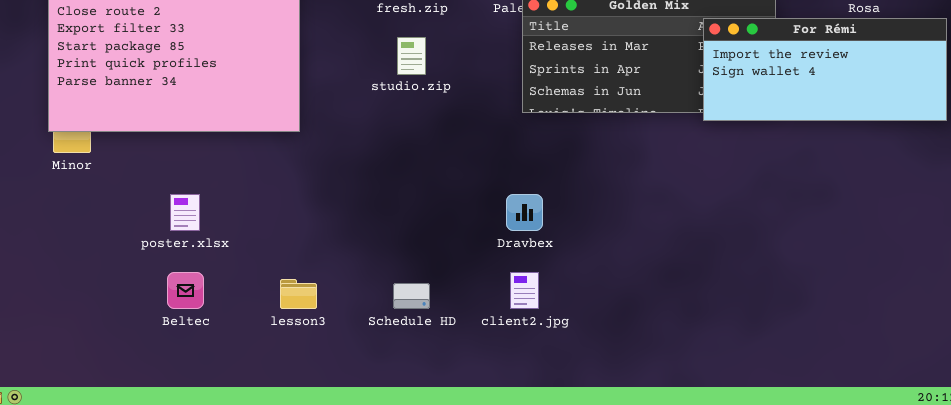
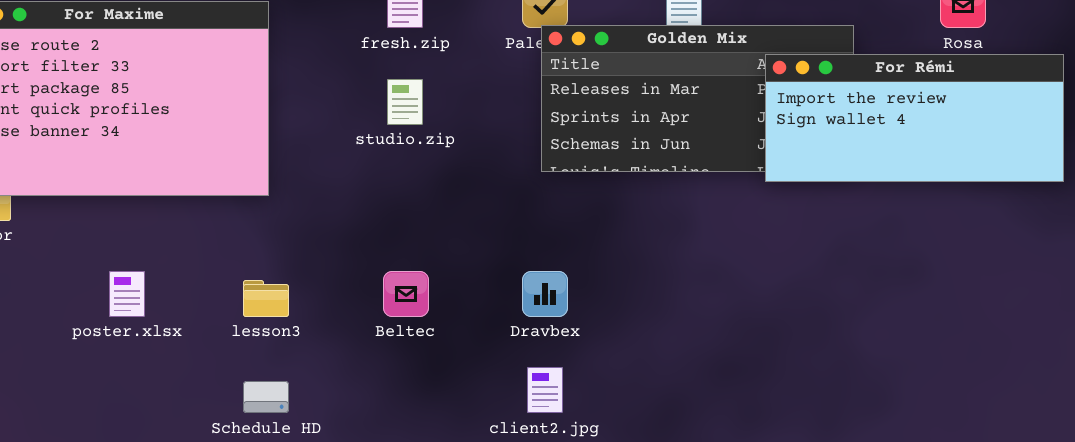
Beltec: [167,272,204,309] -> [383,271,429,317], moved
lesson3: [280,279,317,309] -> [243,280,289,317], moved
Schedule HD: [393,283,430,309] -> [243,381,289,413], moved

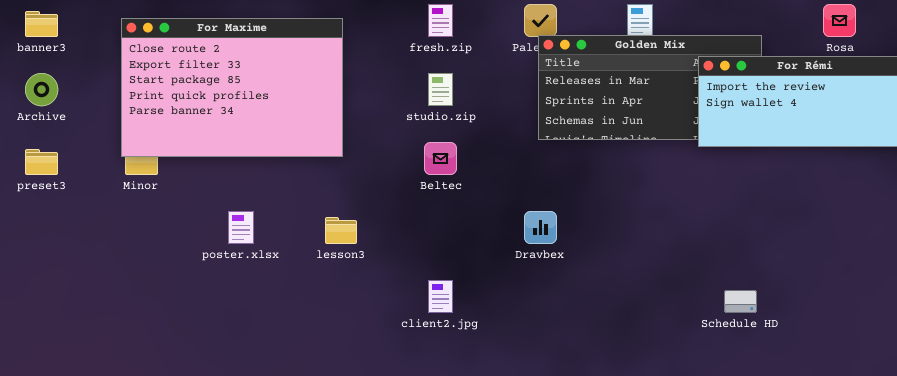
Beltec: [383,271,429,317] -> [424,142,457,175], moved
client2.jpg: [527,367,563,413] -> [428,280,453,313], moved
Schedule HD: [243,381,289,413] -> [724,290,757,313], moved

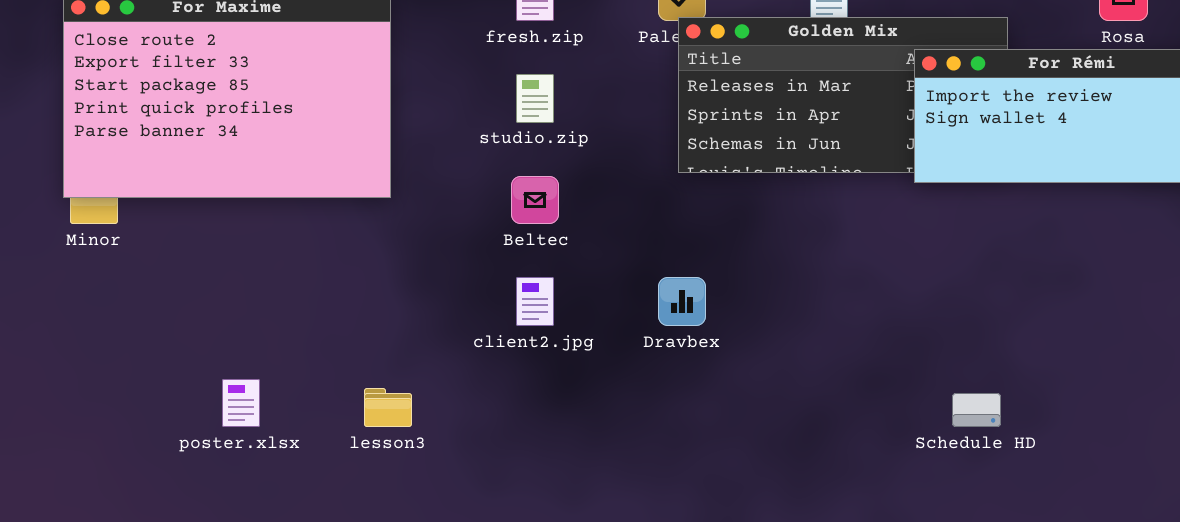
poster.xlsx: [228,211,254,244] -> [222,379,260,427], moved
lesson3: [325,217,357,244] -> [364,388,412,427], moved
client2.jpg: [428,280,453,313] -> [516,277,554,326], moved

